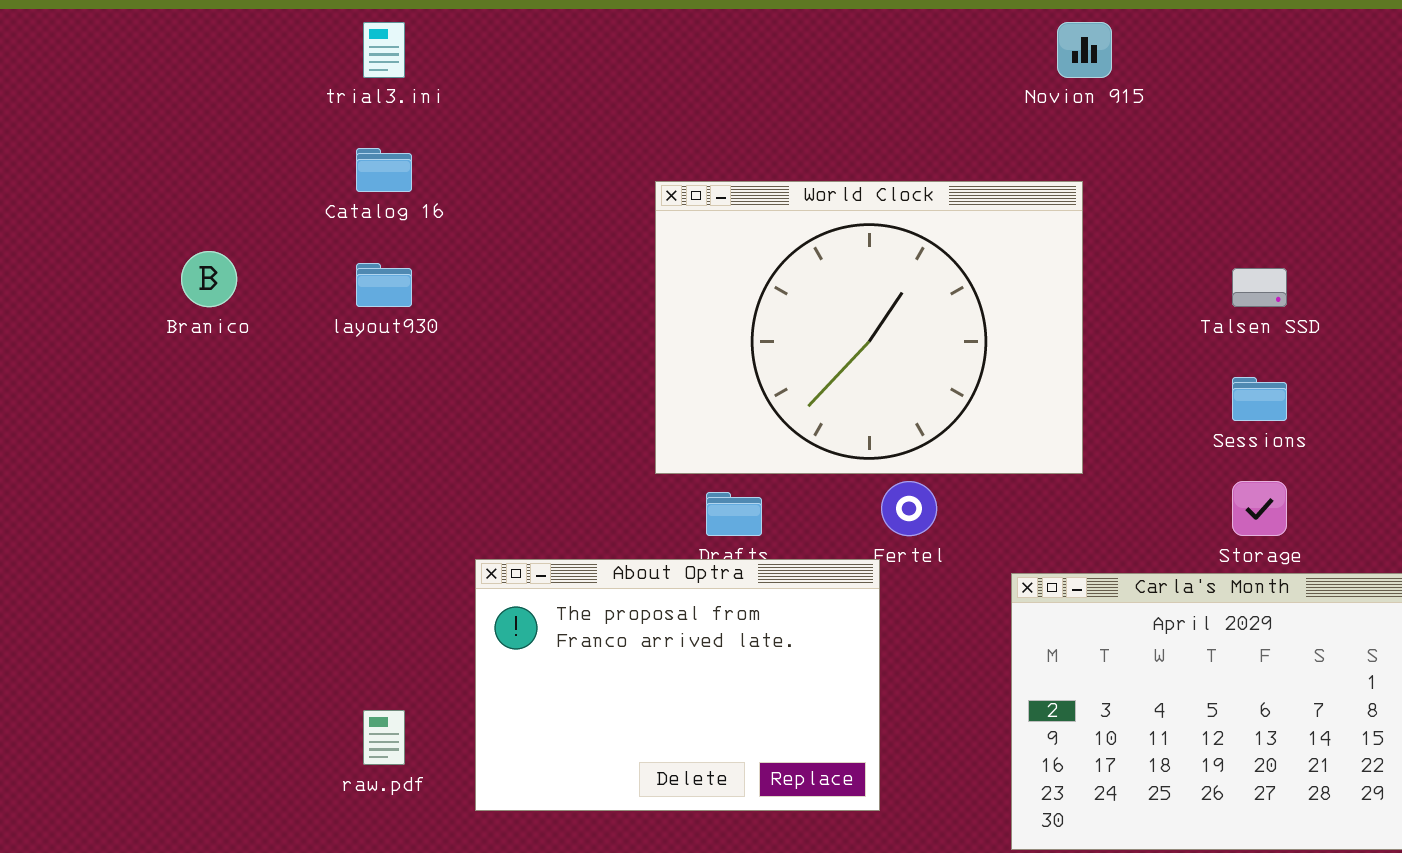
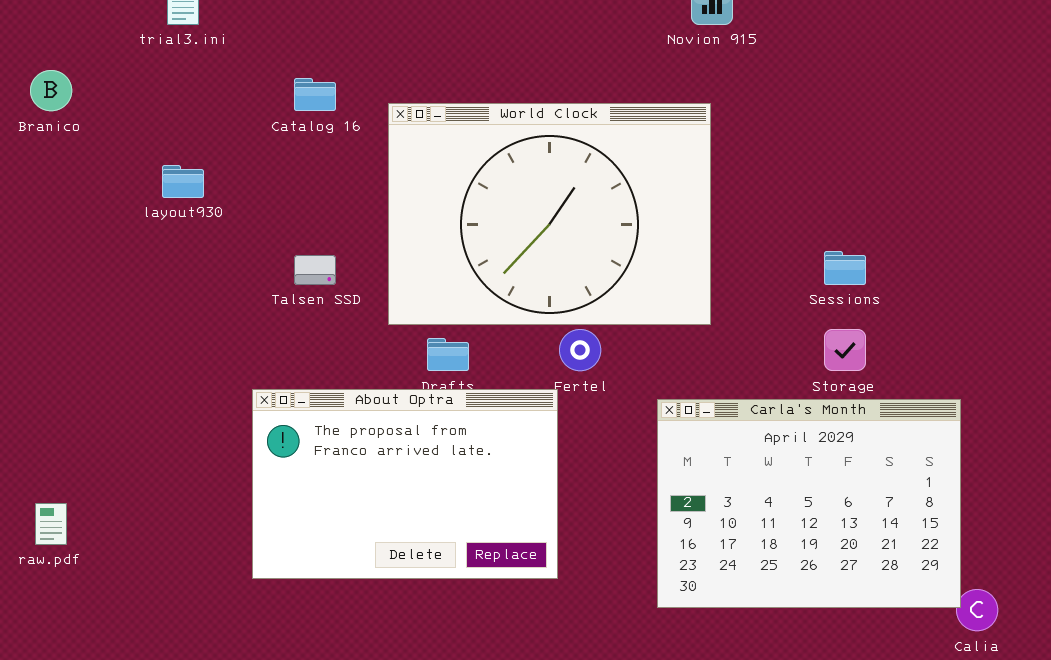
Catalog 16: [356,148,412,192] -> [294,78,336,111], moved
Branico: [181,251,237,307] -> [30,70,72,111], moved
Talsen SSD: [1232,268,1287,307] -> [294,255,336,285], moved
raw.pdf: [363,710,405,765] -> [35,503,67,545], moved

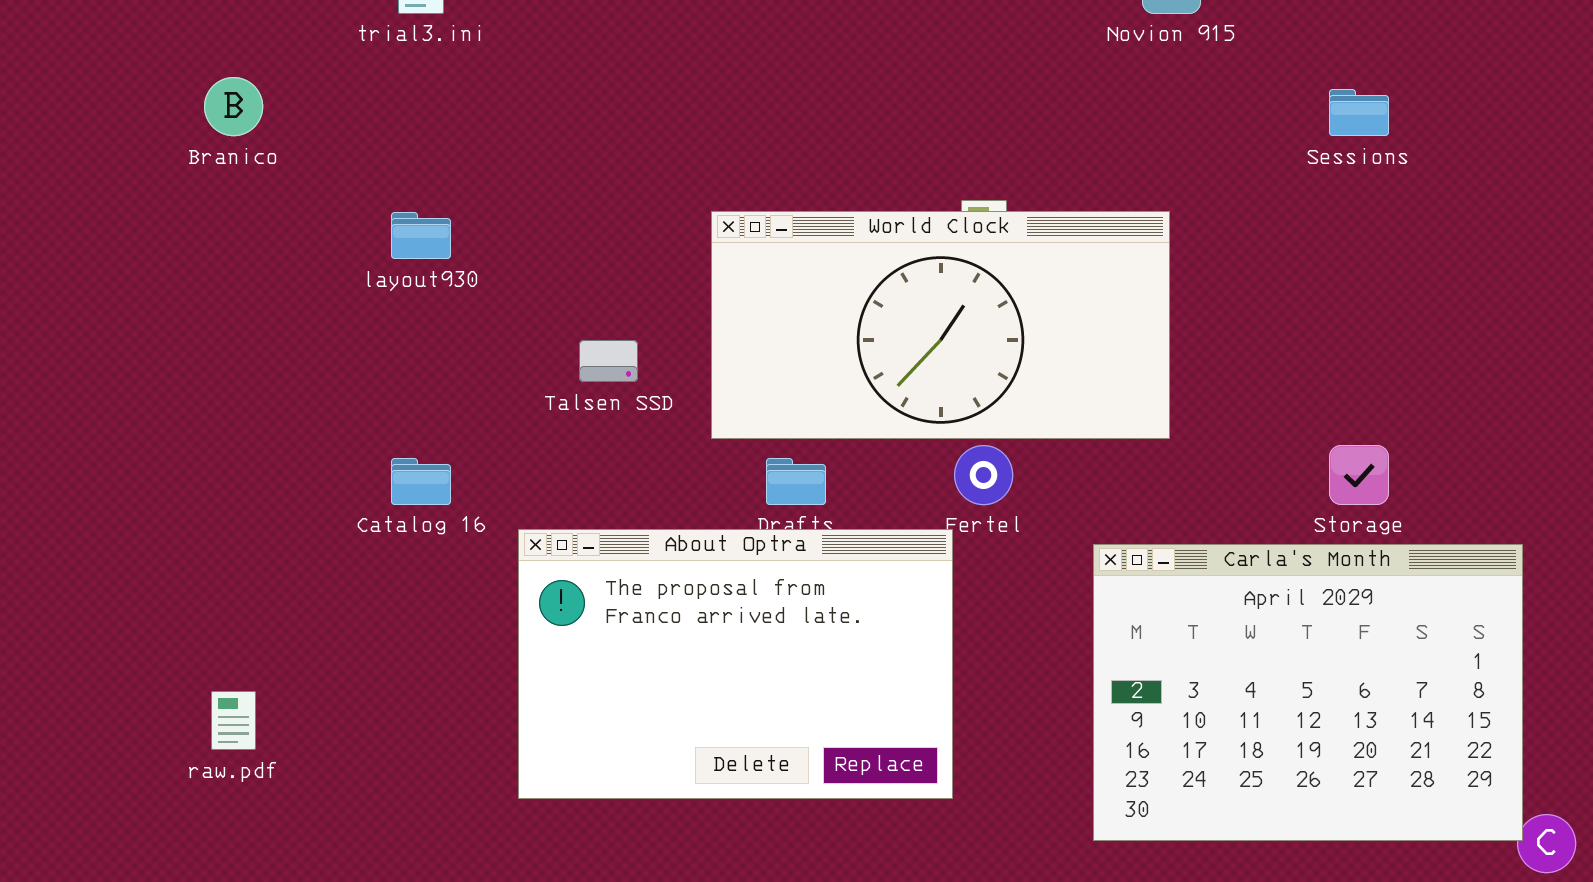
Catalog 16: [294,78,336,111] -> [391,458,451,505], moved
World Clock: [388,103,711,325] -> [711,211,1170,439], resized
Sessions: [824,251,866,285] -> [1329,89,1389,136], moved

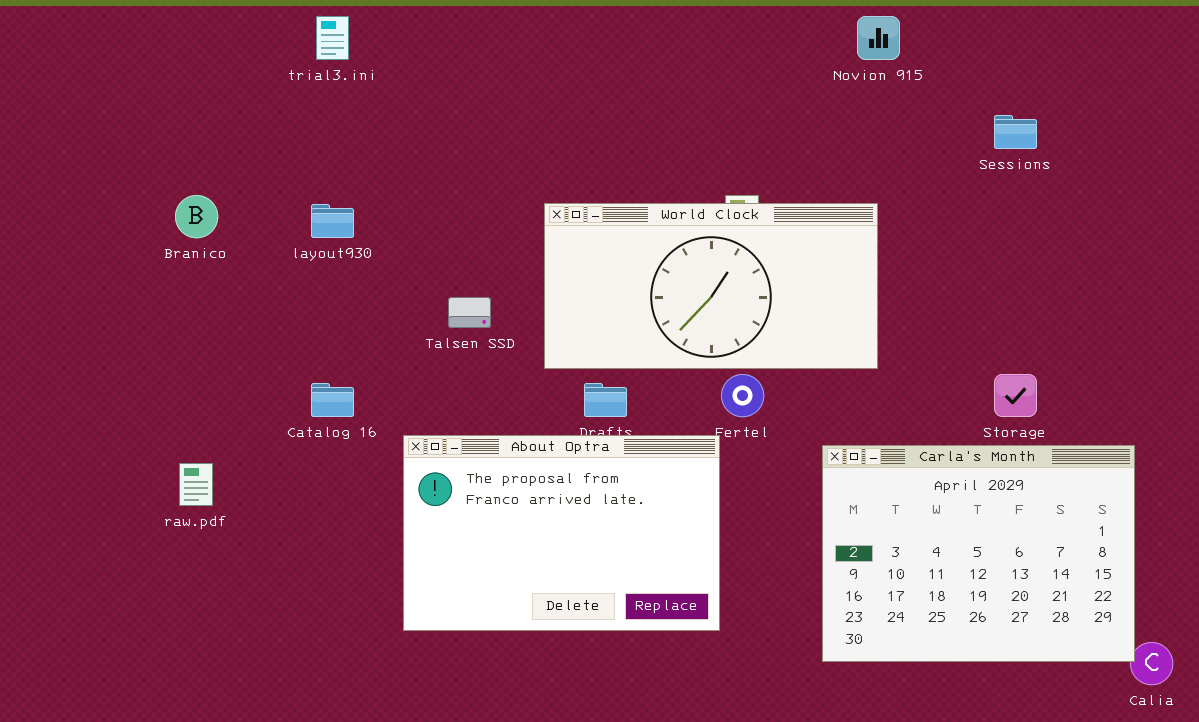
Branico: [204,77,263,136] -> [175,195,218,238], moved
raw.pdf: [211,691,256,750] -> [179,463,213,506], moved

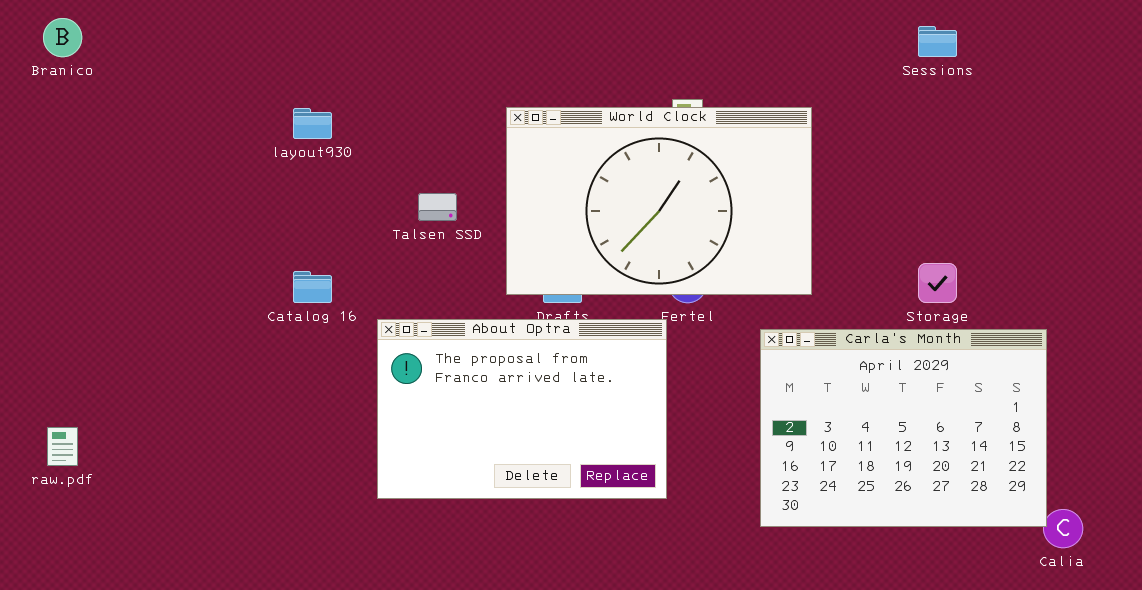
Branico: [175,195,218,238] -> [43,18,82,57], moved
World Clock: [544,203,878,369] -> [506,107,812,295], resized
raw.pdf: [179,463,213,506] -> [47,427,78,466], moved

